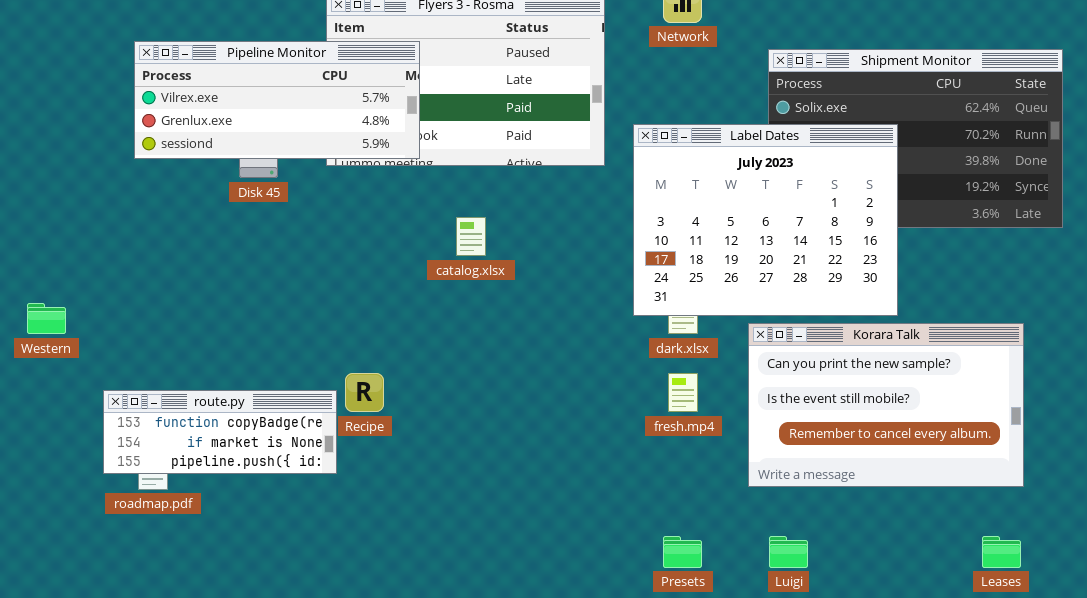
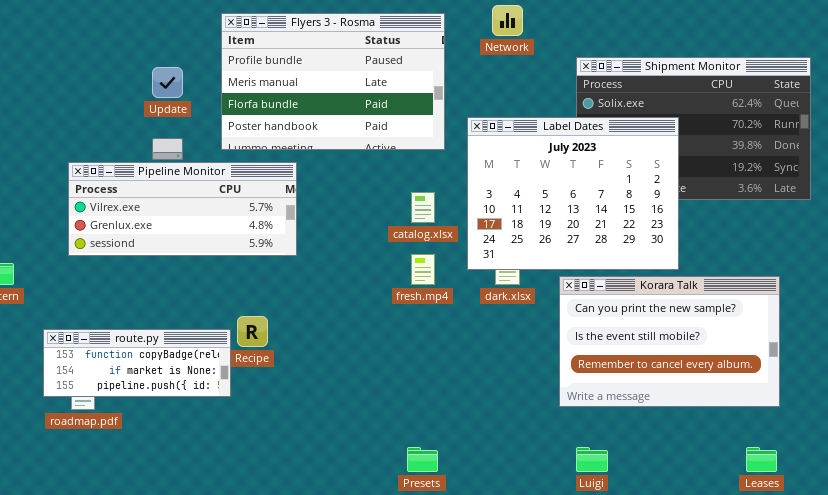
Pipeline Monitor: [134,41,420,159] -> [68,162,297,256], moved
catalog.xlsx: [456,217,486,256] -> [411,192,435,223], moved
fresh.mp4: [668,373,698,412] -> [411,254,435,285], moved
Presets: [663,536,702,568] -> [407,447,438,472], moved

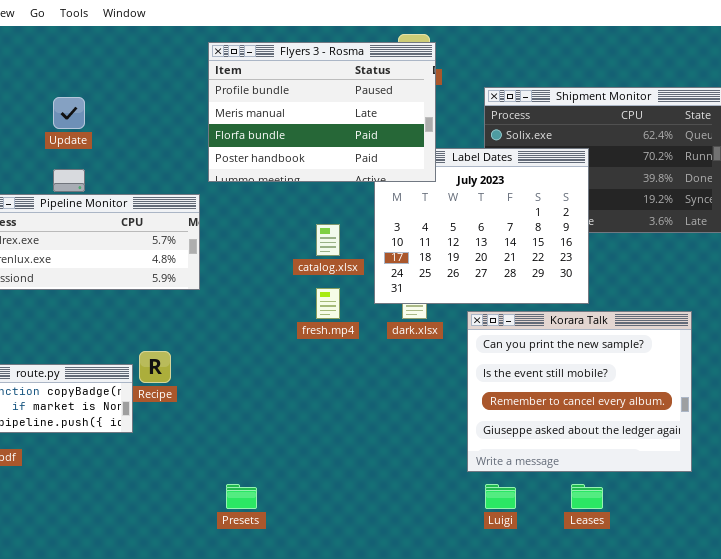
Flyers 3 - Rosma: [221,13,445,150] -> [208,42,436,182], moved
Korara Talk: [559,276,780,407] -> [467,311,692,472], resized
Presets: [407,447,438,472] -> [226,484,257,509], moved
Leases: [746,447,777,472] -> [571,484,603,509], moved

